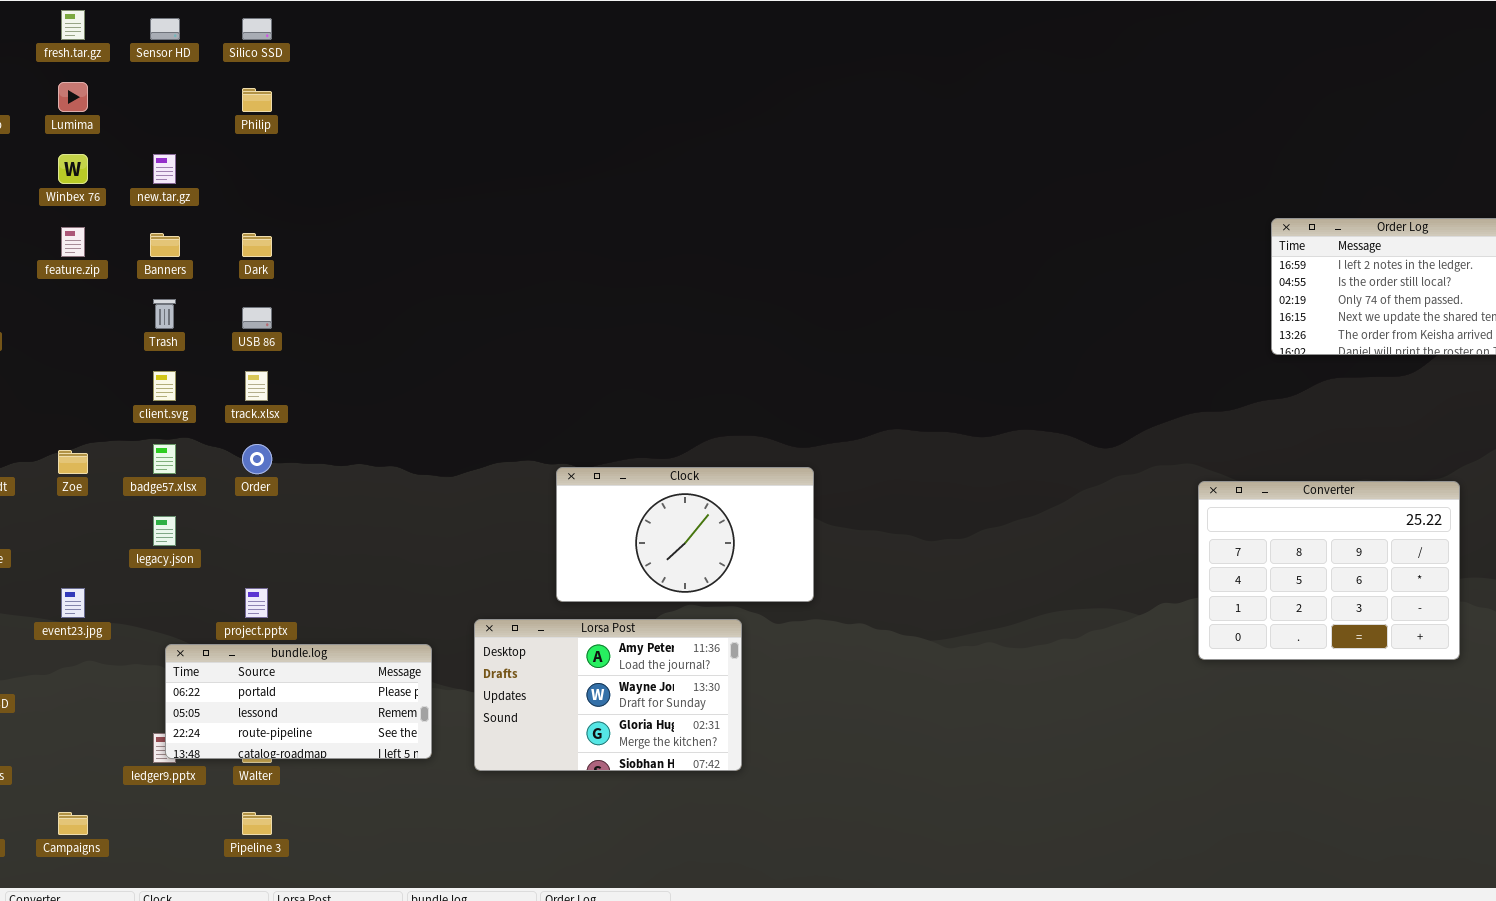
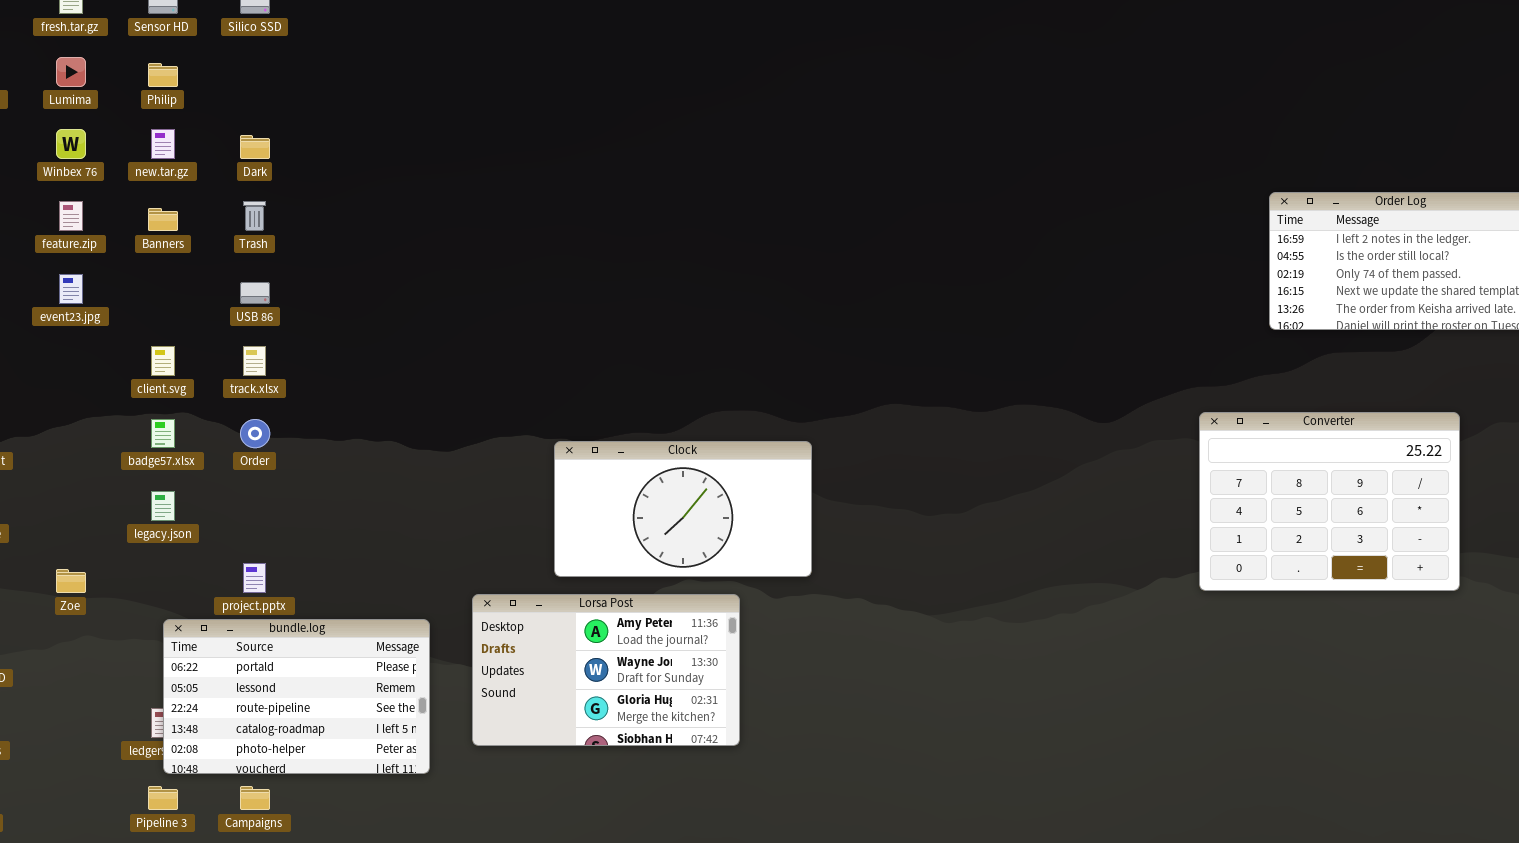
Philip: [242,88,272,112] -> [148,63,178,87], moved
Dark: [242,233,272,257] -> [240,135,270,159], moved
Trash: [153,299,176,329] -> [243,201,266,231], moved
Zoe: [58,450,88,474] -> [56,569,86,593], moved
Converter: [1198,481,1460,660] -> [1199,412,1460,591], moved
event23.jpg: [61,588,85,618] -> [59,274,83,304], moved
bundle.log: [165,644,432,759] -> [163,619,430,774], resized
Campaigns: [58,812,88,835] -> [240,786,270,810], moved
Pipeline 3: [242,812,272,835] -> [148,786,178,810], moved

